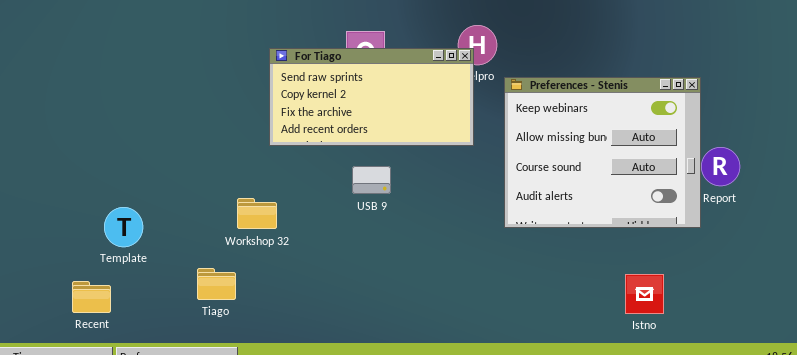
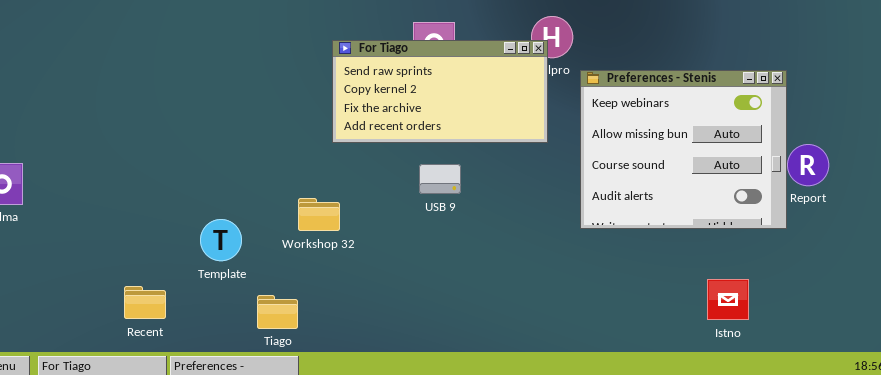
Template: [104,207,143,247] -> [200,219,242,261], moved
Tiago: [197,268,236,300] -> [257,295,298,329], moved

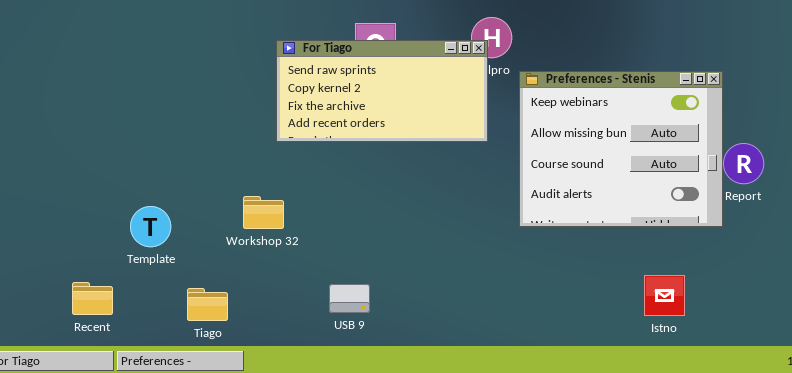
USB 9: [419,164,461,194] -> [329,284,370,313], moved
Template: [200,219,242,261] -> [130,206,171,247], moved
Tiago: [257,295,298,329] -> [187,288,228,321], moved

